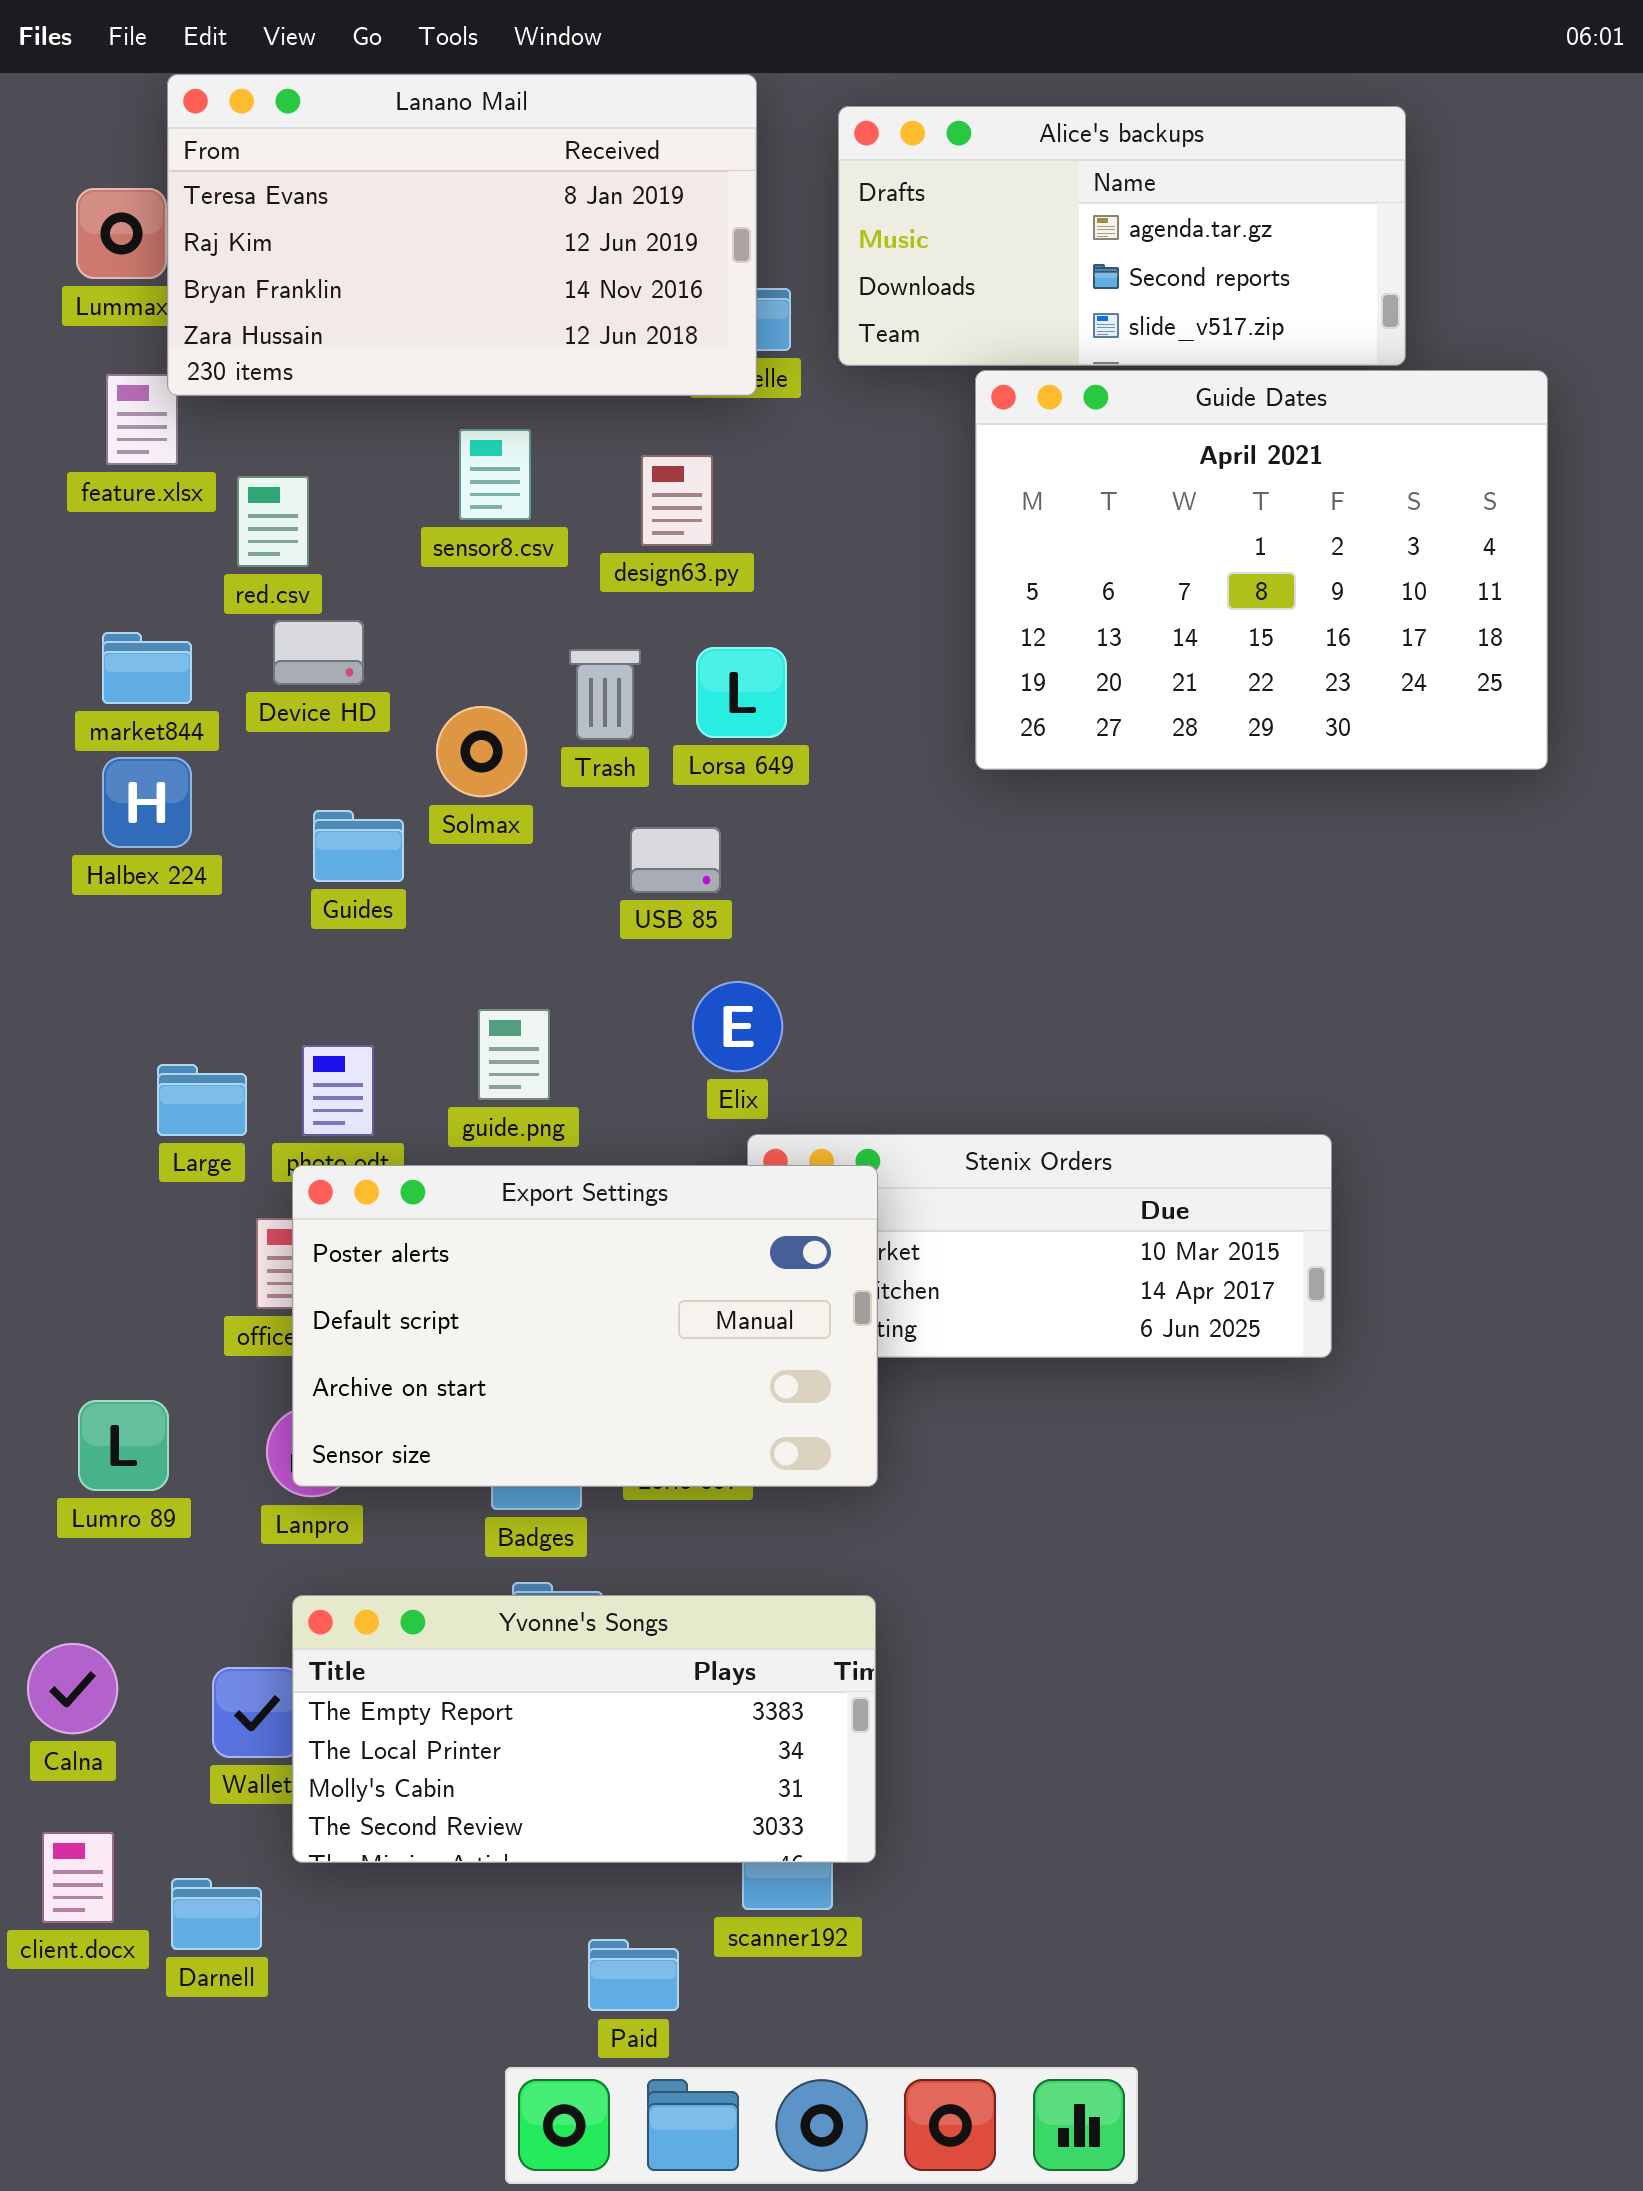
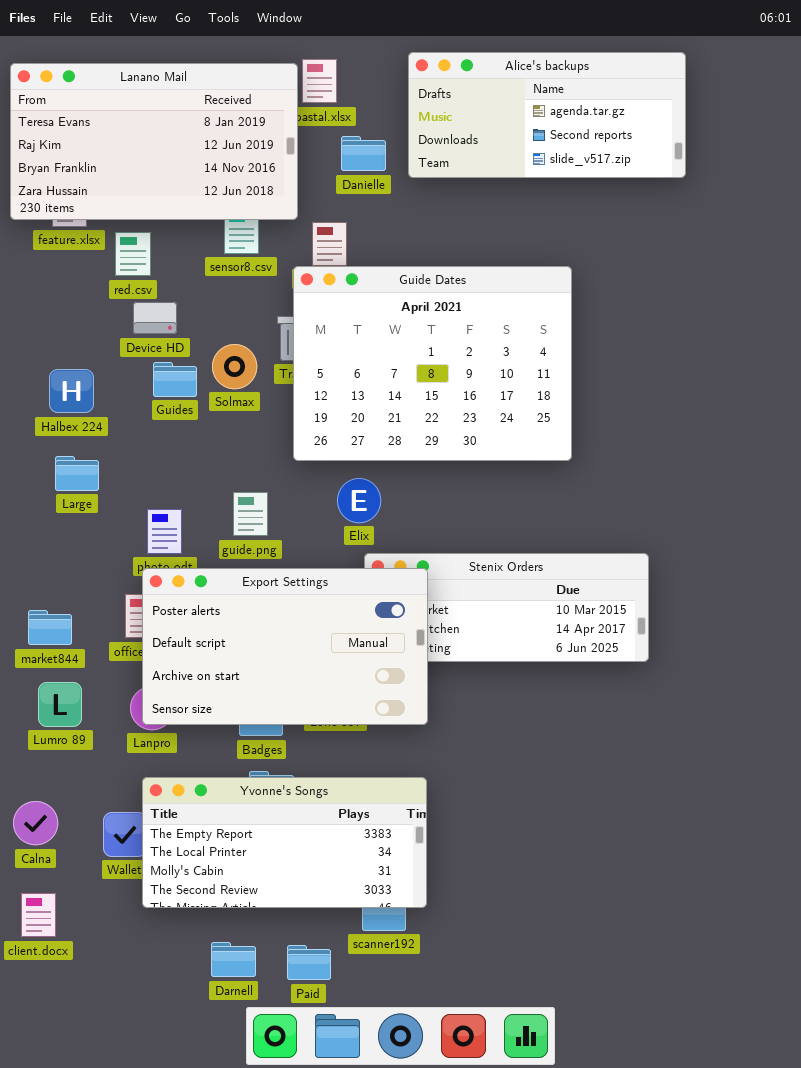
Lanano Mail: [167,74,757,396] -> [10,63,298,220], moved
Guide Dates: [975,370,1548,770] -> [293,266,572,461], moved
market844: [102,632,192,704] -> [28,610,72,645], moved
Guides: [313,810,404,882] -> [153,362,197,397], moved
Large: [157,1064,247,1136] -> [55,456,99,491], moved
Darnell: [171,1878,262,1950] -> [211,942,256,977], moved

